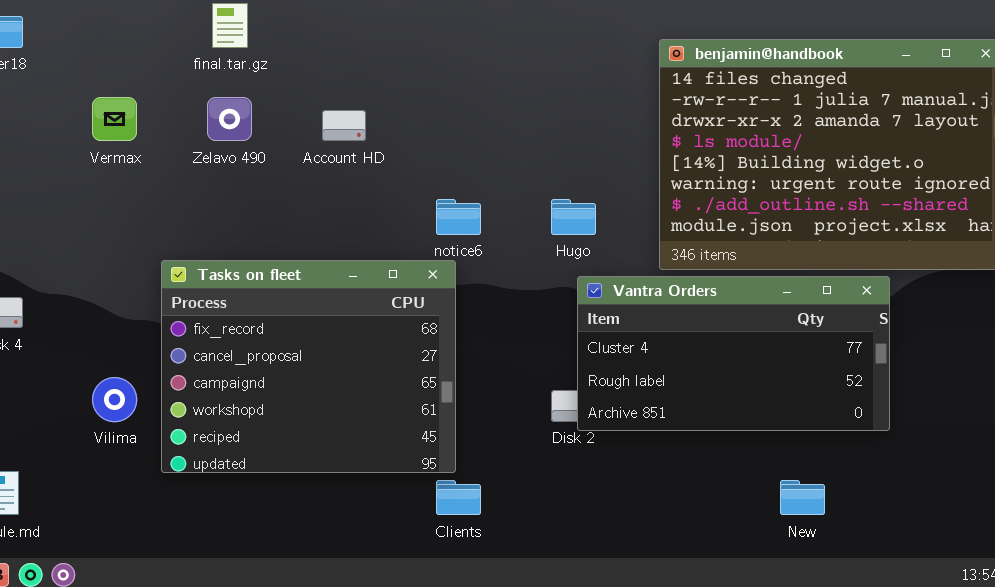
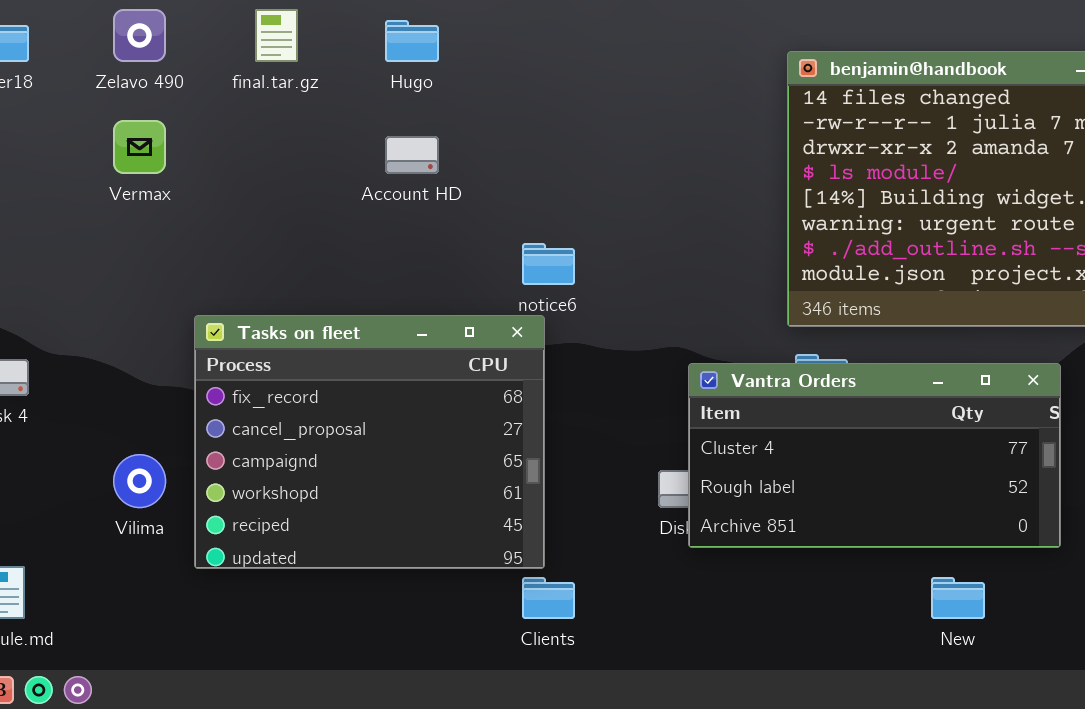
Zelavo 490: [207,97,252,141] -> [113,9,166,62], moved
Hugo: [551,199,596,235] -> [385,20,439,62], moved
Vantra Orders: [577,276,890,431] -> [688,363,1061,548], moved

